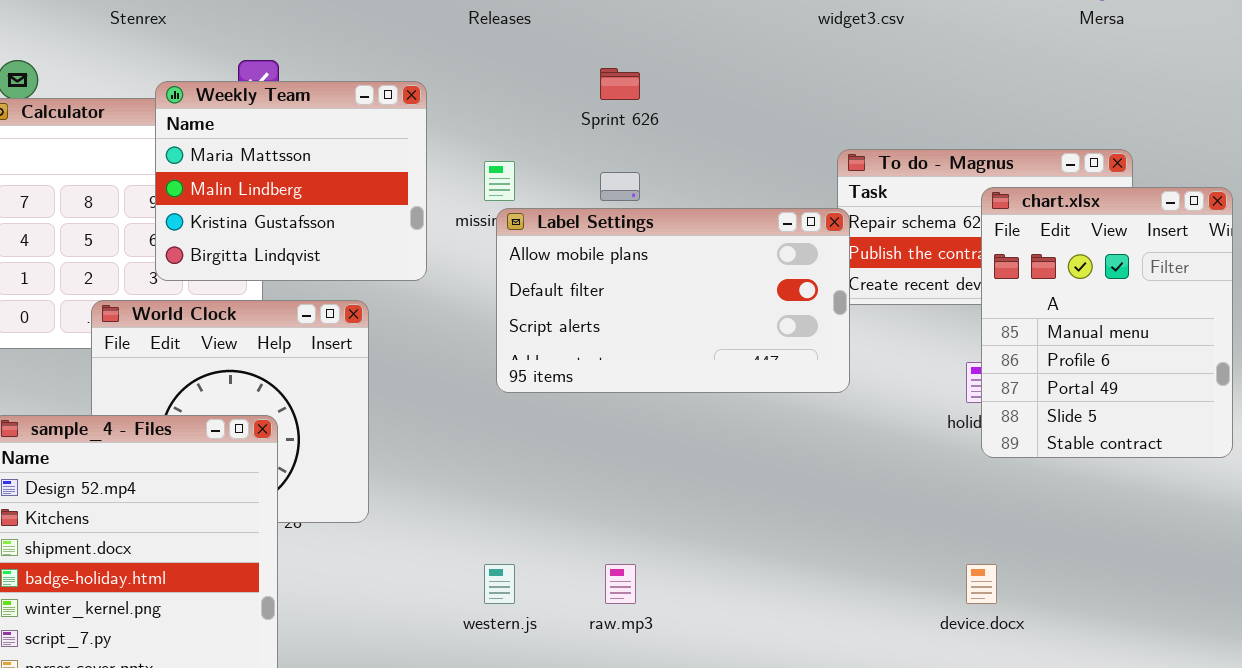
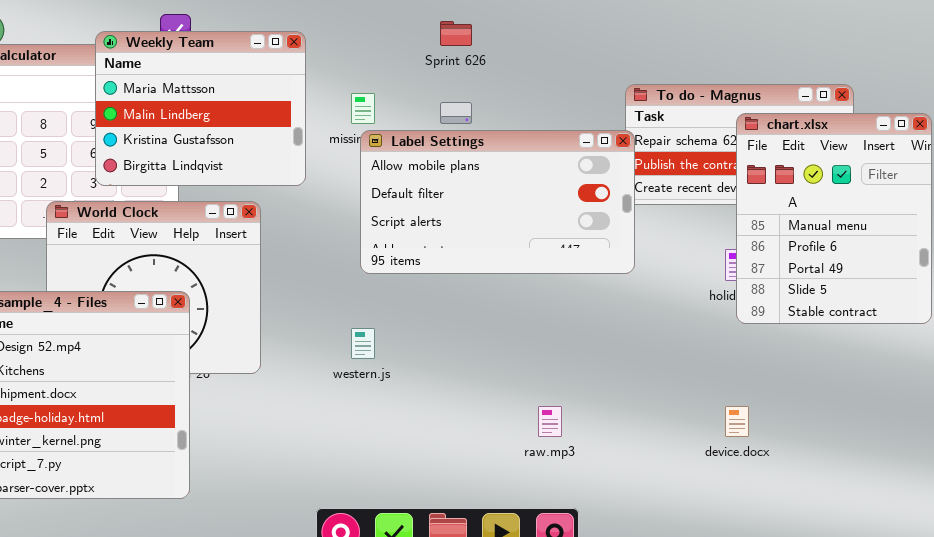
western.js: [484,564,515,604] -> [351,328,375,359], moved
raw.mp3: [605,564,636,604] -> [538,406,562,437], moved

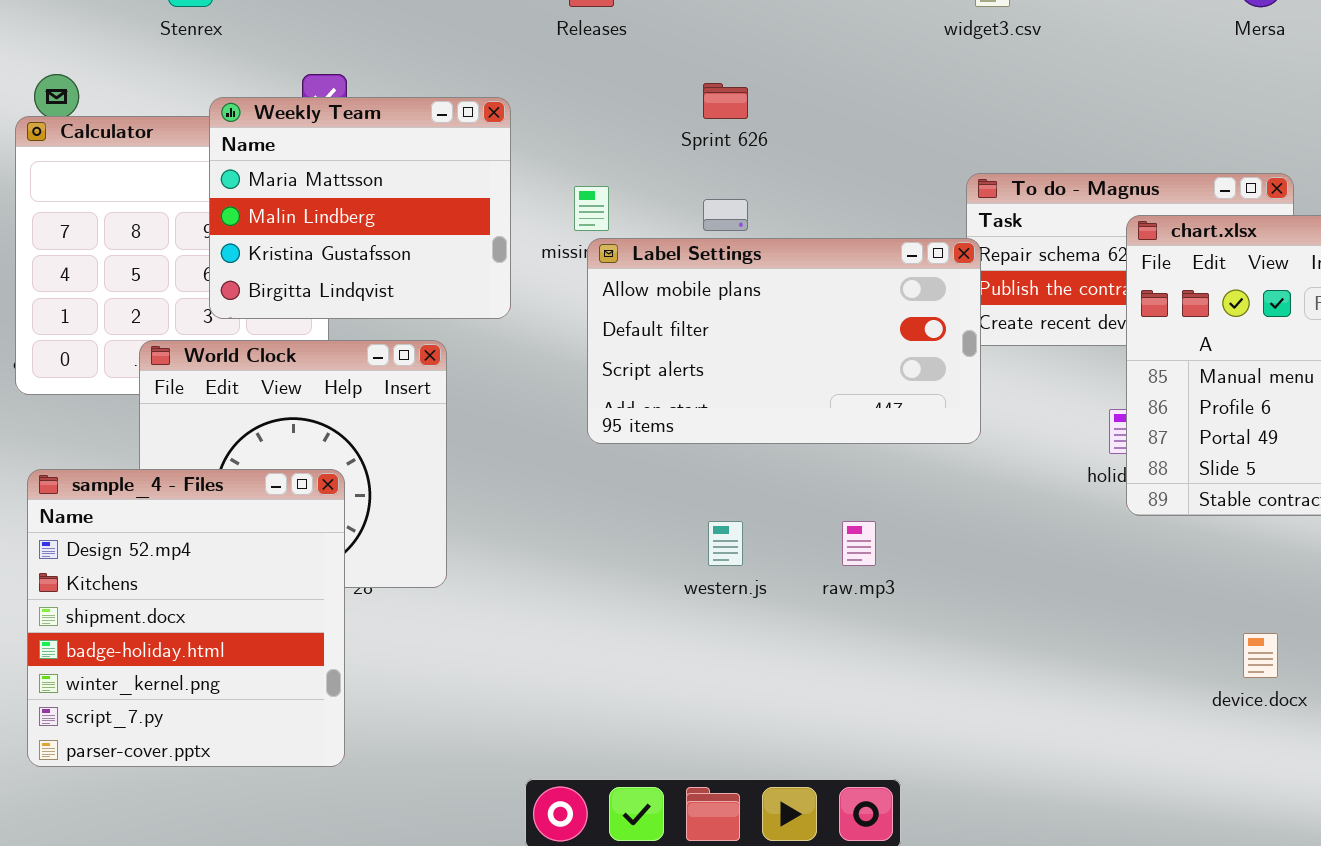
western.js: [351,328,375,359] -> [708,521,743,566], moved
raw.mp3: [538,406,562,437] -> [842,521,876,566], moved
device.docx: [725,406,749,437] -> [1243,633,1278,678], moved

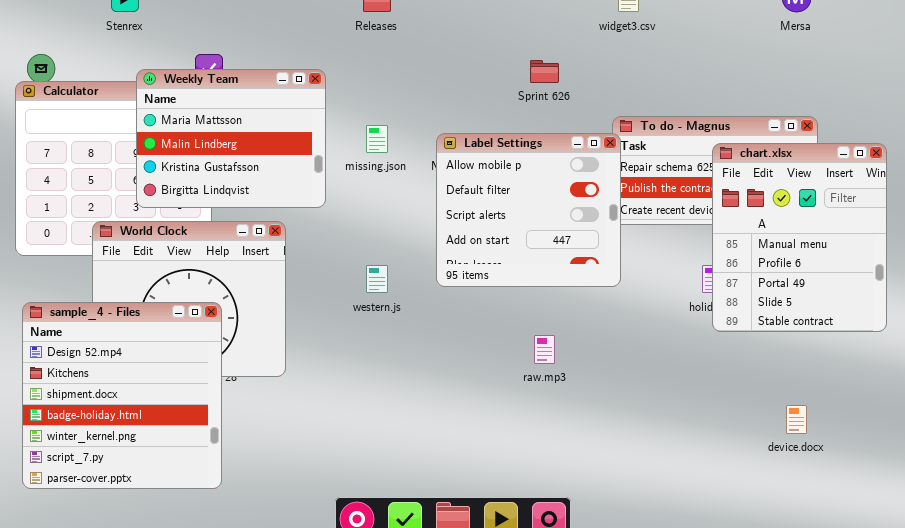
Sprint 626: [703,83,748,119] -> [530,60,559,83], moved
Label Settings: [587,238,981,444] -> [436,133,621,287], resized
western.js: [708,521,743,566] -> [366,265,388,293], moved

